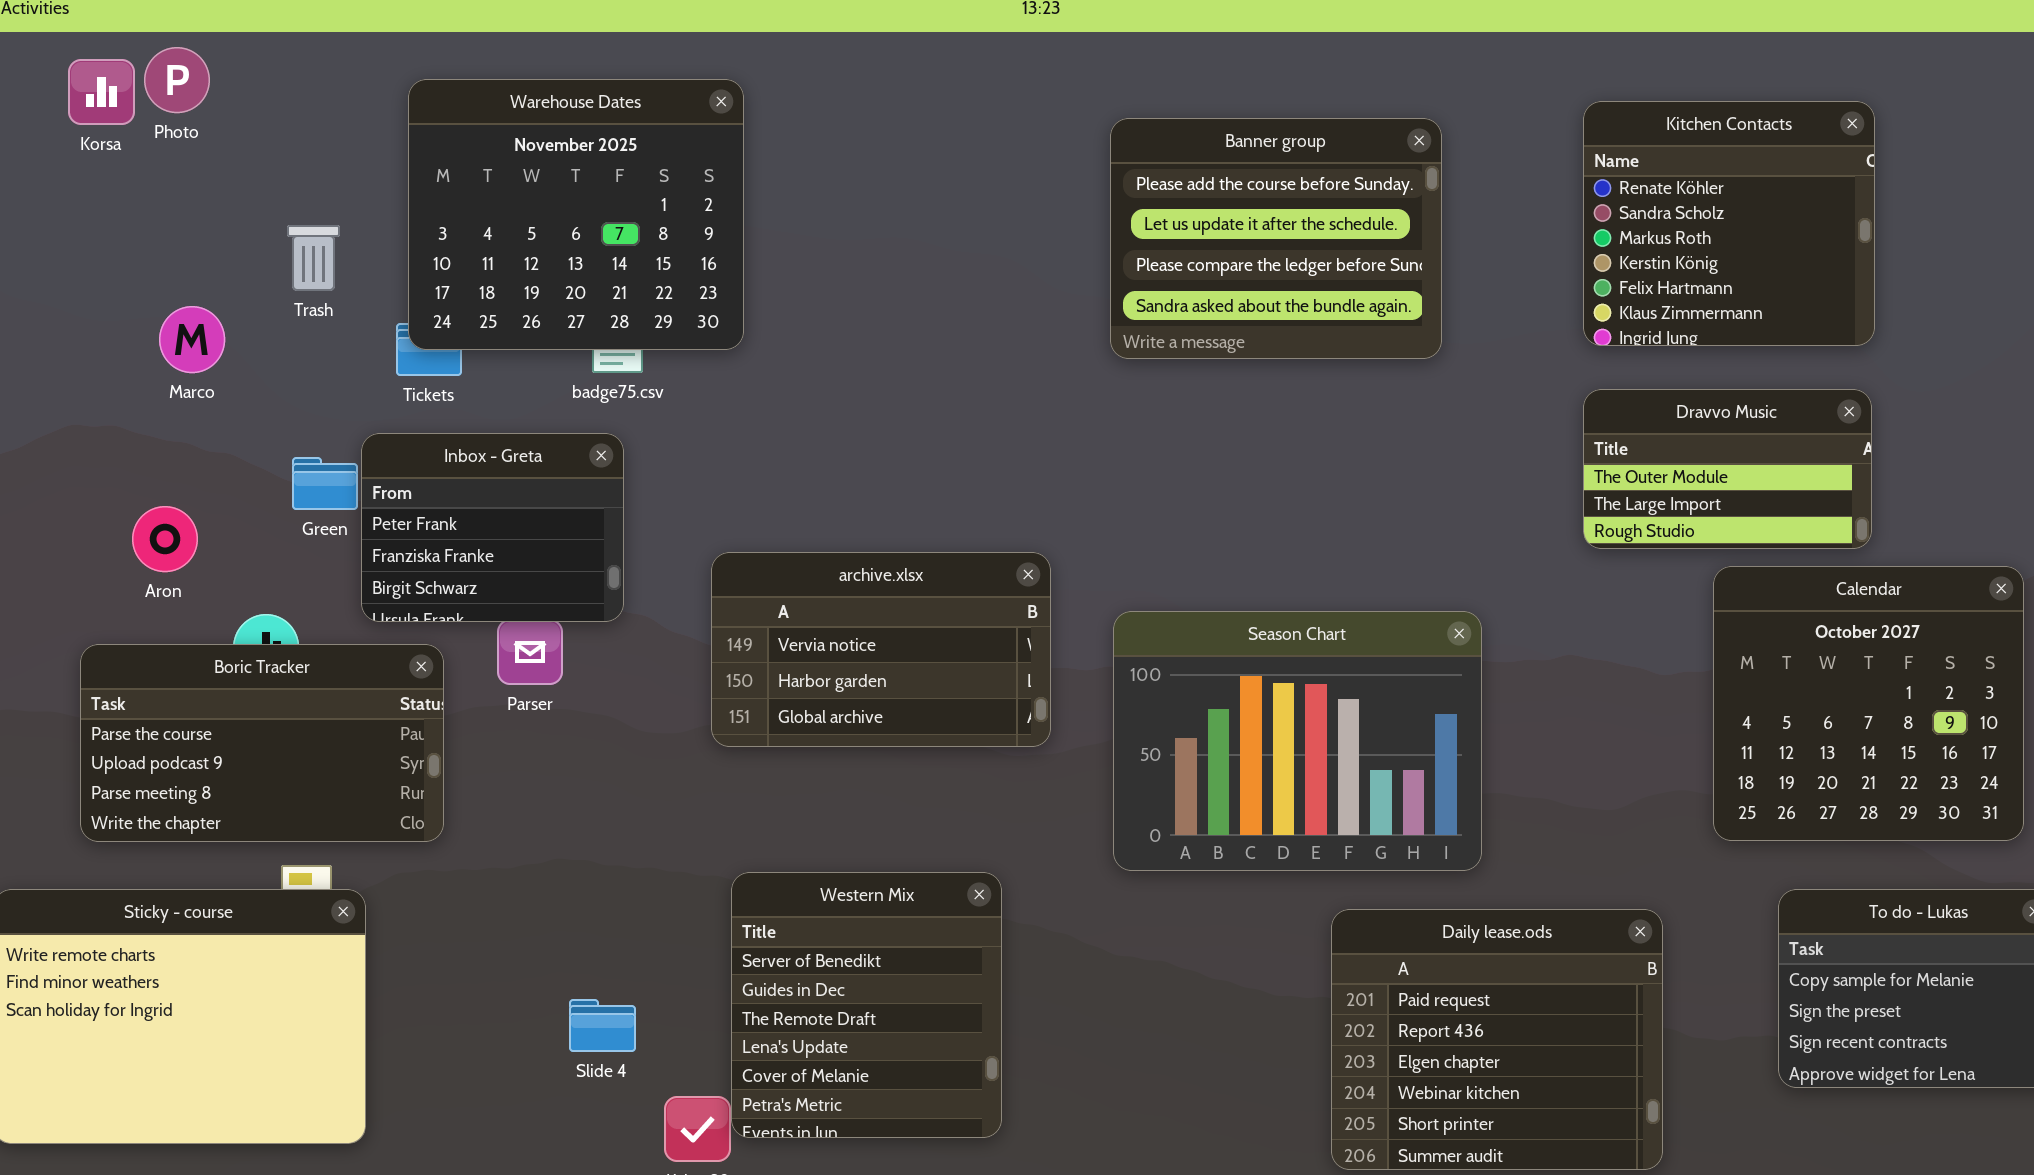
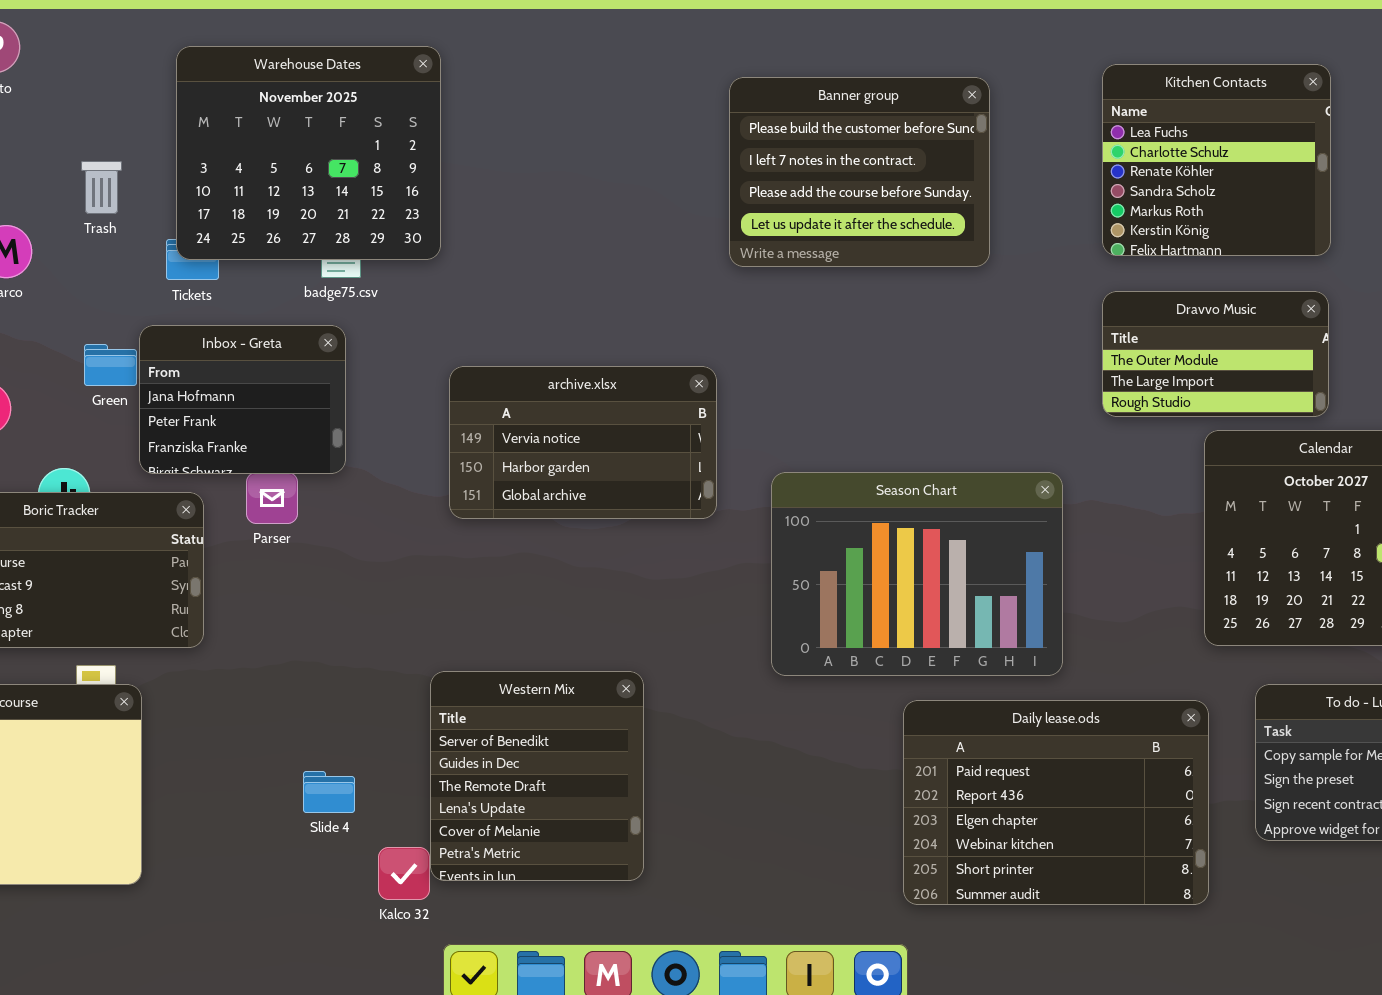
Kitchen Contacts: [1583,101,1875,346] -> [1102,64,1331,256], scrolled up 2 rows
Banner group: [1110,118,1442,359] -> [729,77,990,267], scrolled up 2 rows
Inbox - Greta: [361,433,624,622] -> [139,325,346,474], scrolled up 1 row
archive.xlsx: [711,552,1051,747] -> [449,366,717,519], moved
Season Chart: [1113,611,1482,871] -> [771,472,1063,676], moved
Daily lease.ods: [1331,909,1663,1170] -> [903,700,1209,905], resized

